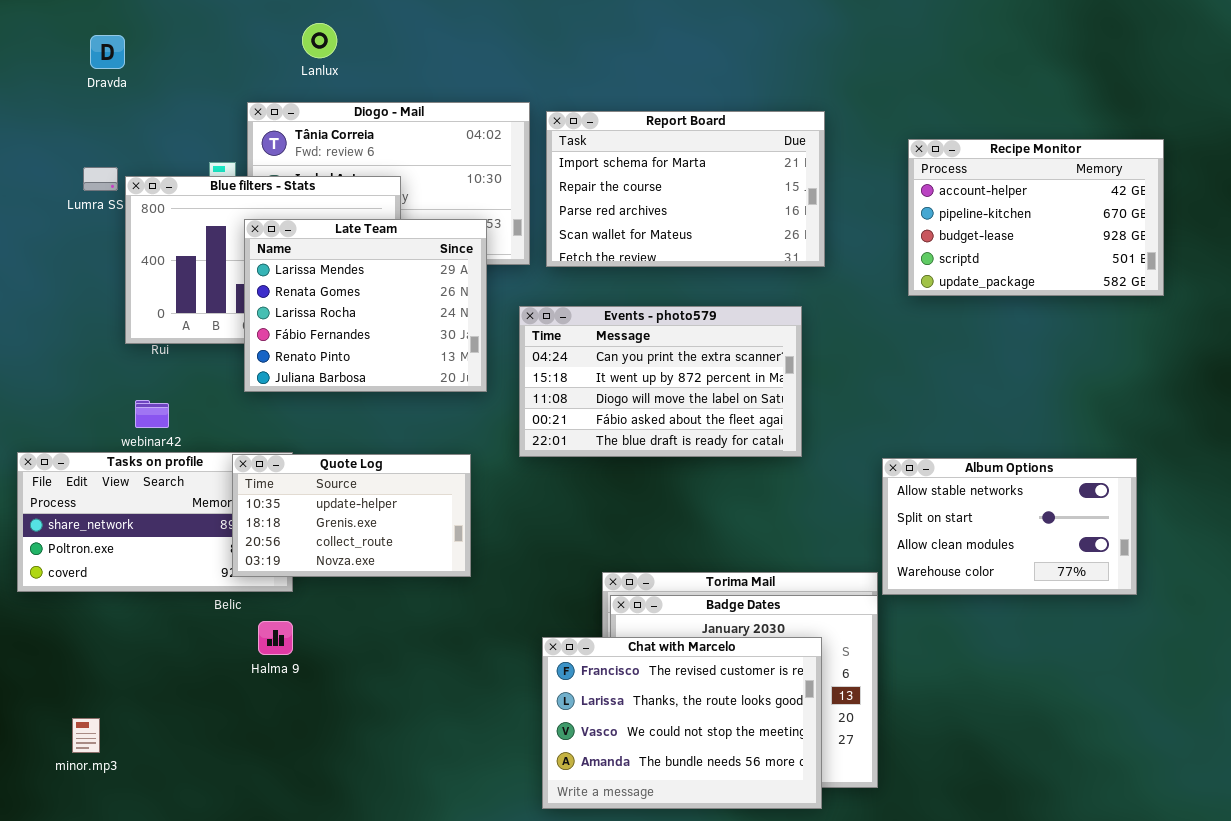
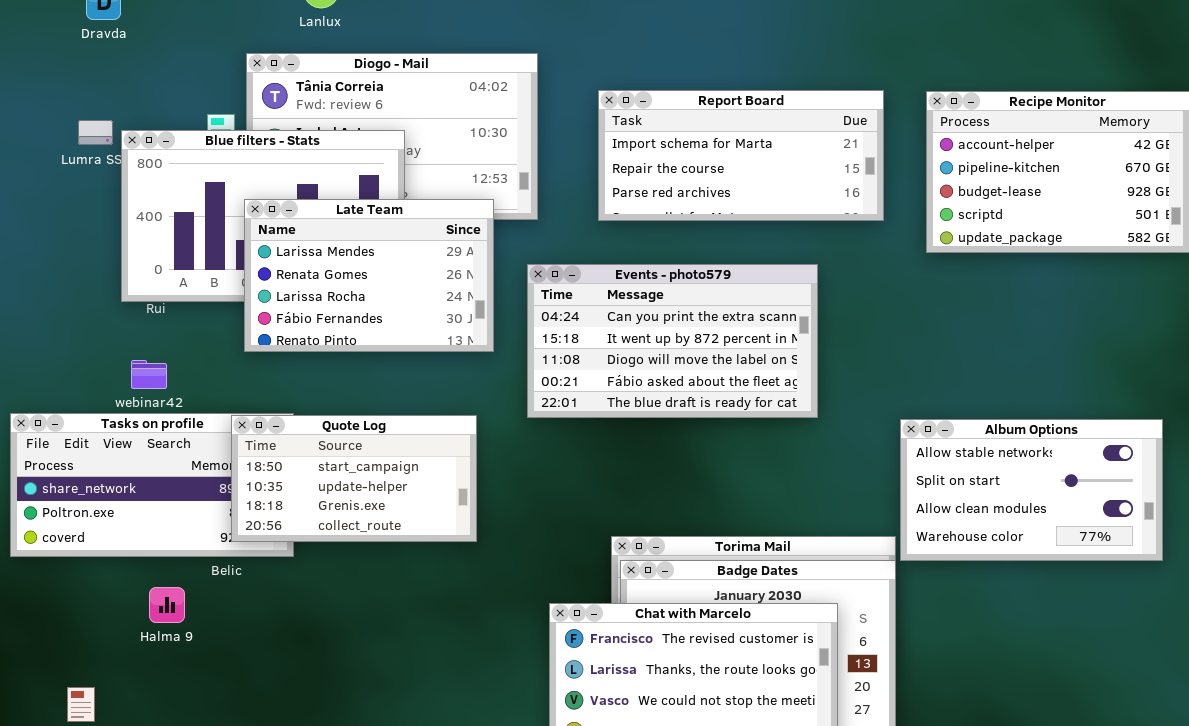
Report Board: [546,111,825,267] -> [598,90,884,221], moved, resized
Late Team: [244,219,487,392] -> [244,199,494,352], resized
Quote Log: [232,454,471,577] -> [231,415,477,542], scrolled up 1 row
Halma 9: [258,621,293,655] -> [149,587,185,623], moved

